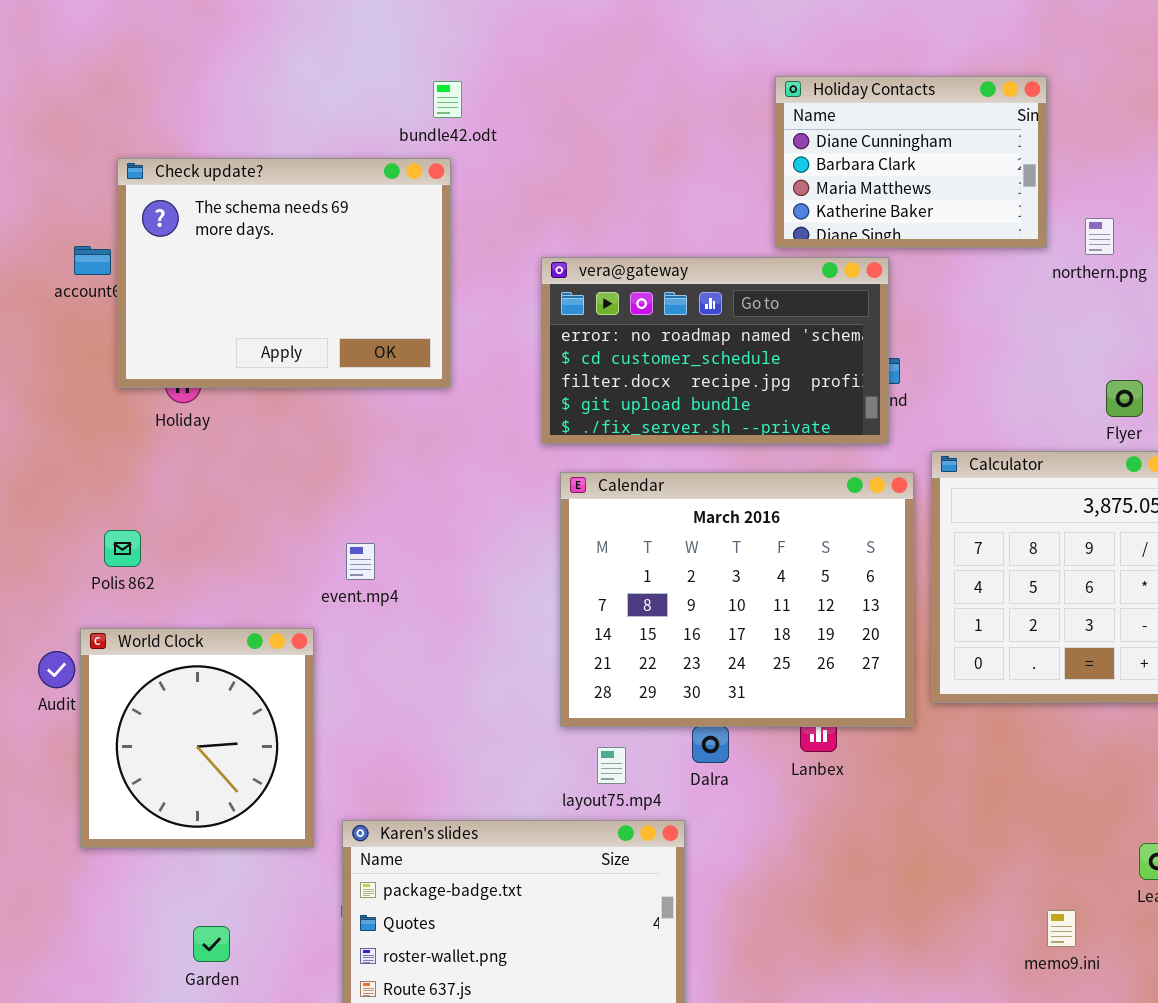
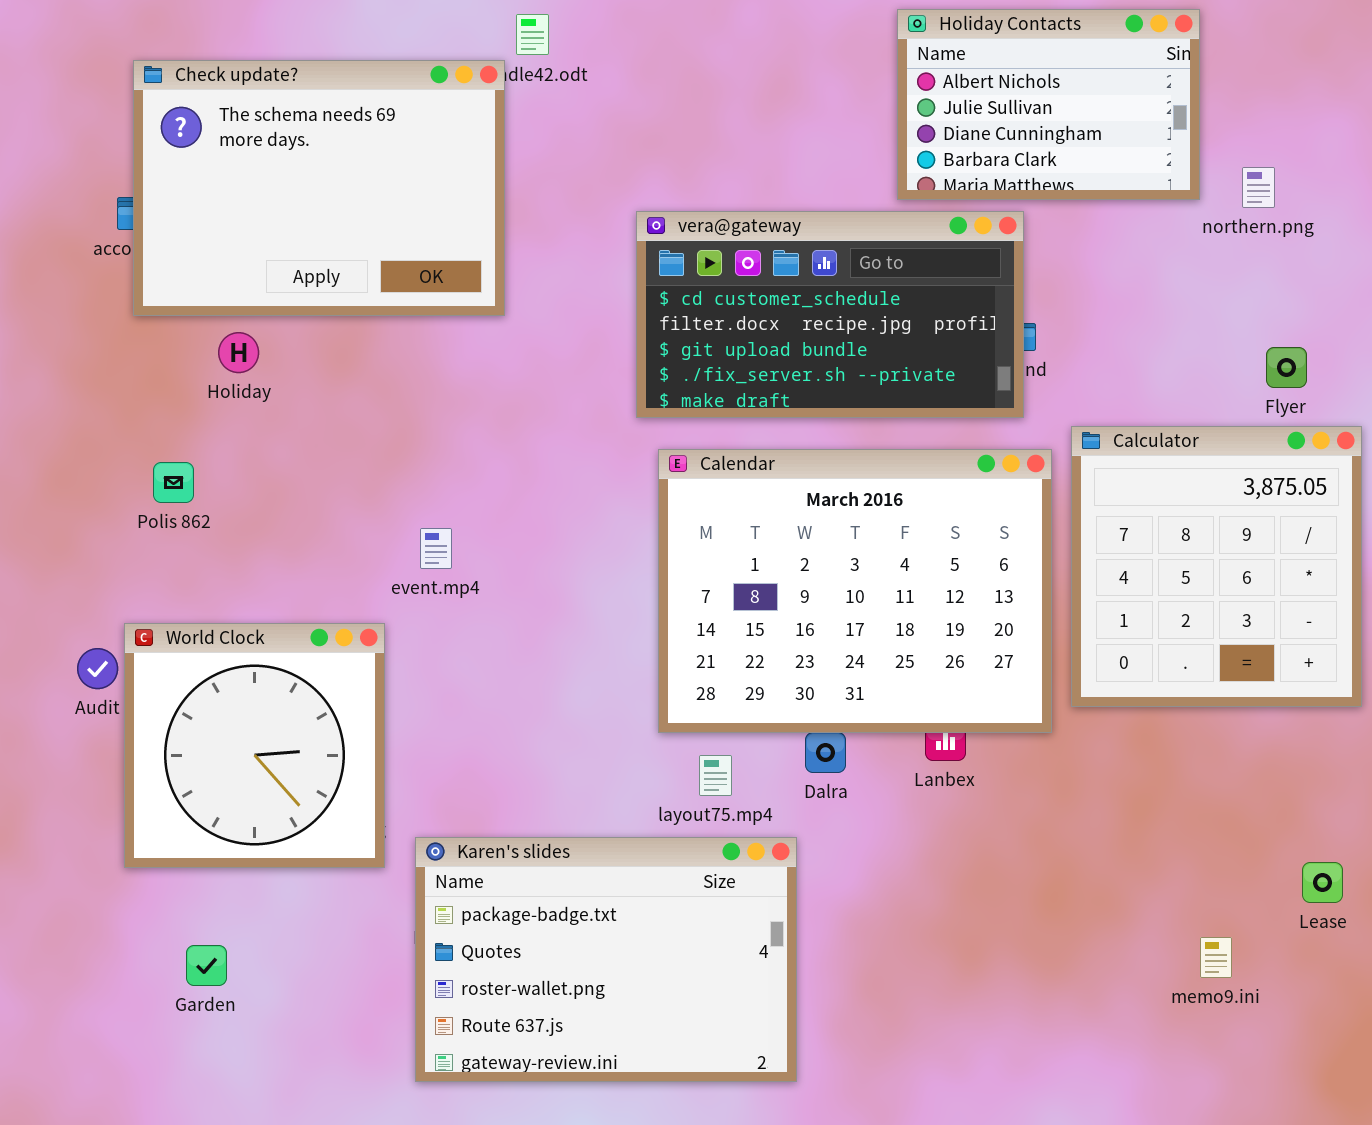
Holiday Contacts: [775,76,1047,248] -> [897,9,1200,200], scrolled up 2 rows
Check update?: [117,158,451,388] -> [133,60,505,316], moved
vera@gateway: [541,257,889,444] -> [636,211,1024,418], scrolled down 1 row
Polis 862: [104,530,141,567] -> [153,462,194,503], moved
Garden: [193,926,230,962] -> [186,945,227,986], moved

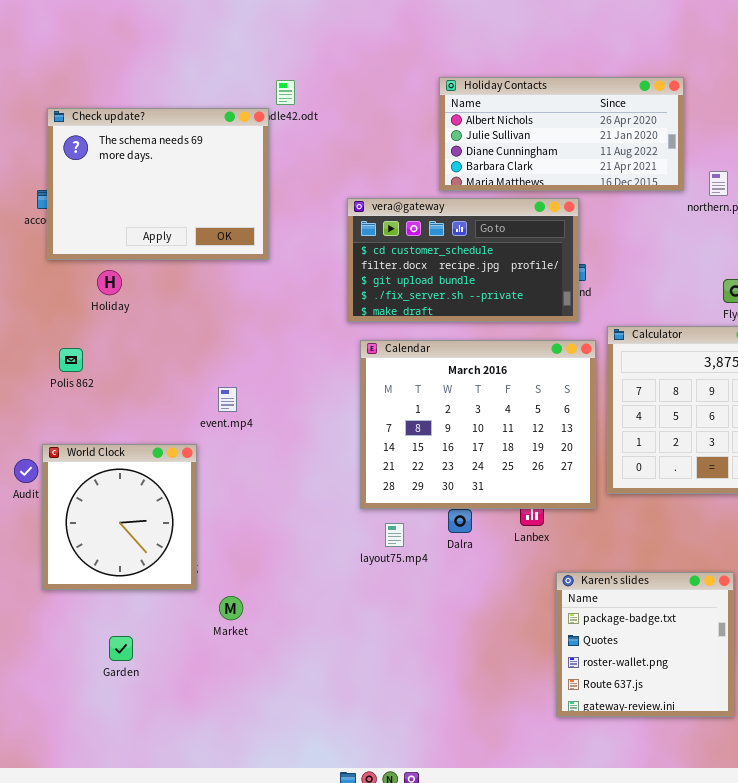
Holiday Contacts: [897,9,1200,200] -> [439,77,684,191], resized
Karen's slides: [415,837,797,1082] -> [556,572,734,717], moved, resized
Garden: [186,945,227,986] -> [109,636,133,661], moved

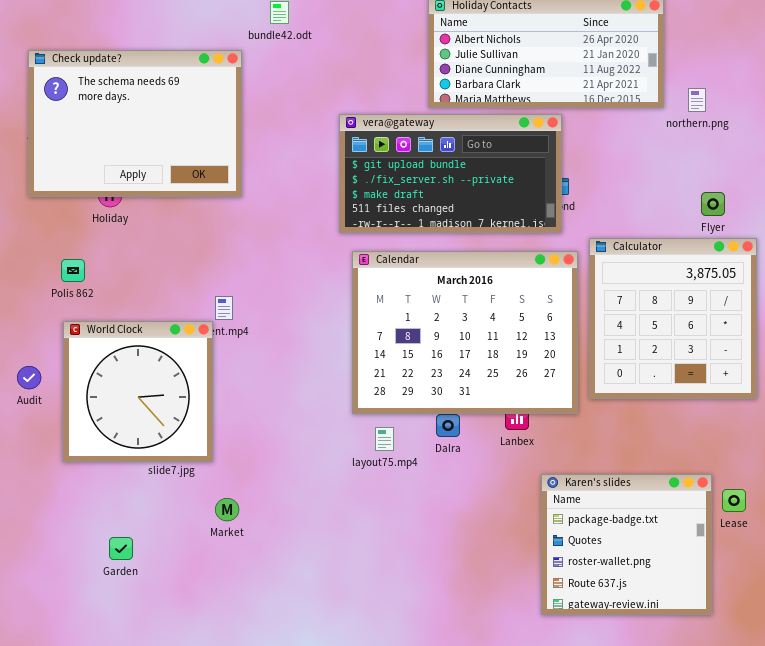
Check update?: [47,108,269,260] -> [28,50,242,197], moved
vera@gateway: [347,198,579,322] -> [339,114,562,233], scrolled down 2 rows
World Clock: [42,444,197,590] -> [63,321,213,462], moved

